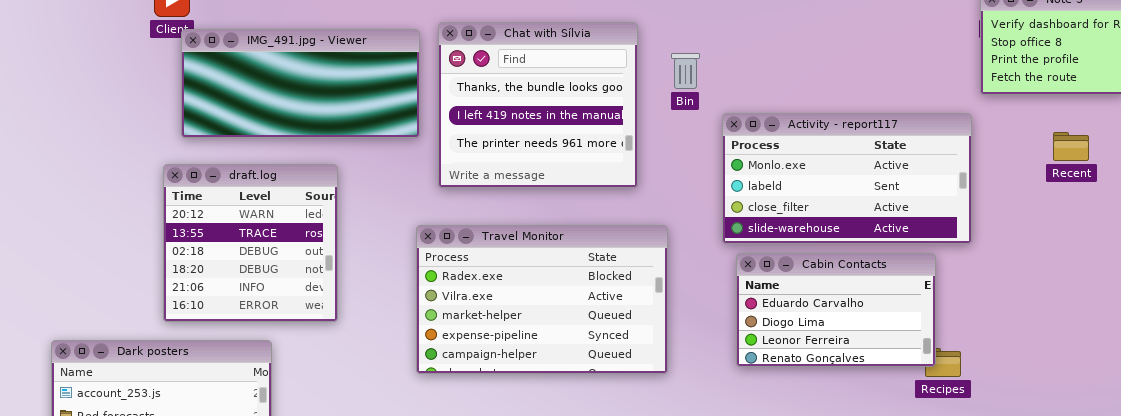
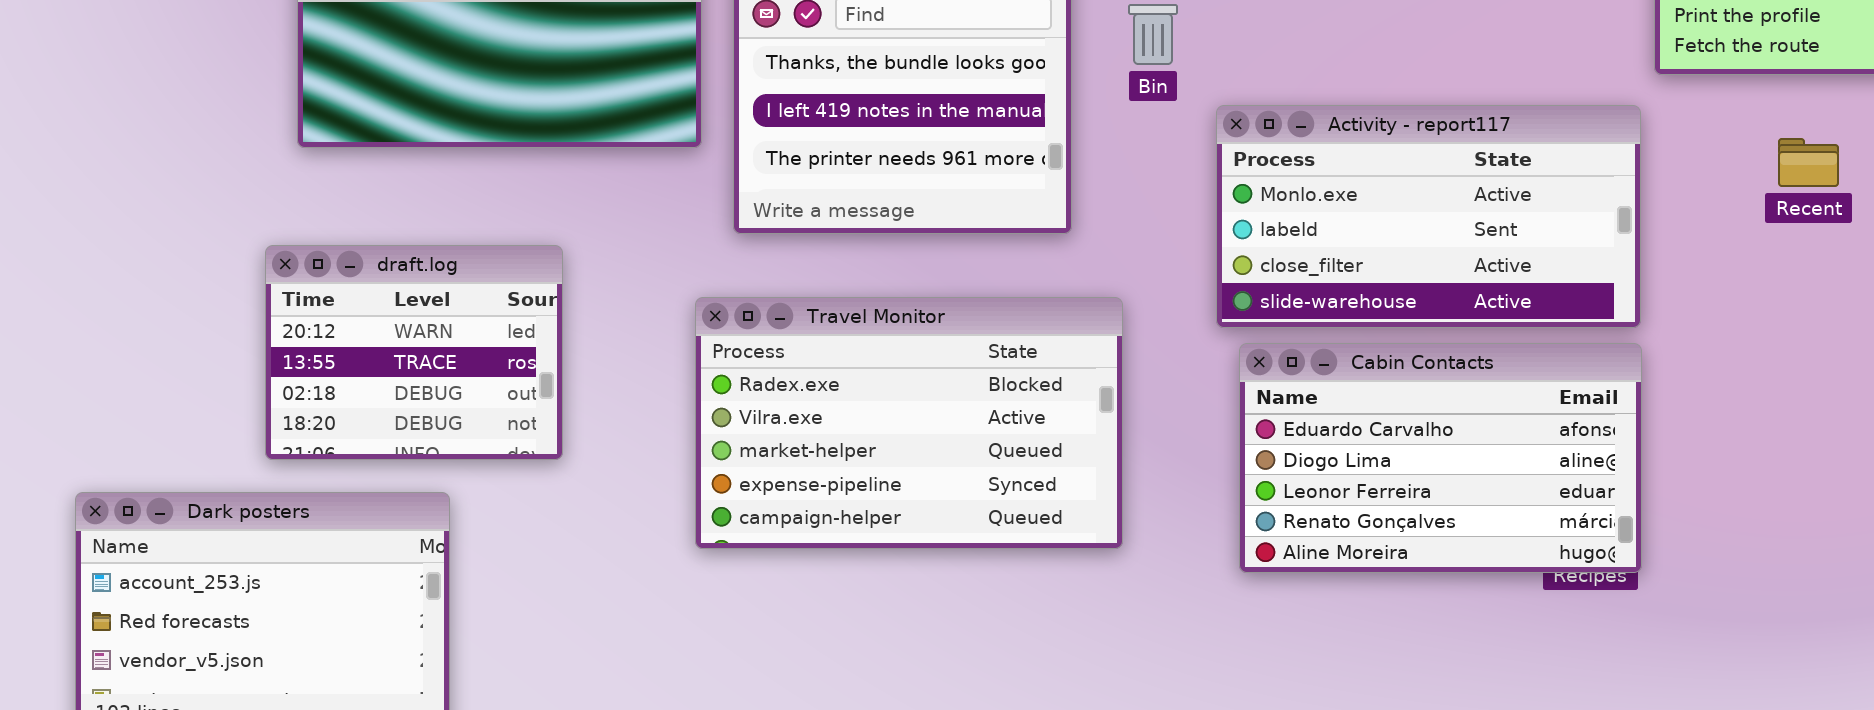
draft.log: [163,164,338,322] -> [265,245,563,460], resized
Cabin Contacts: [736,253,936,367] -> [1239,343,1642,573], resized

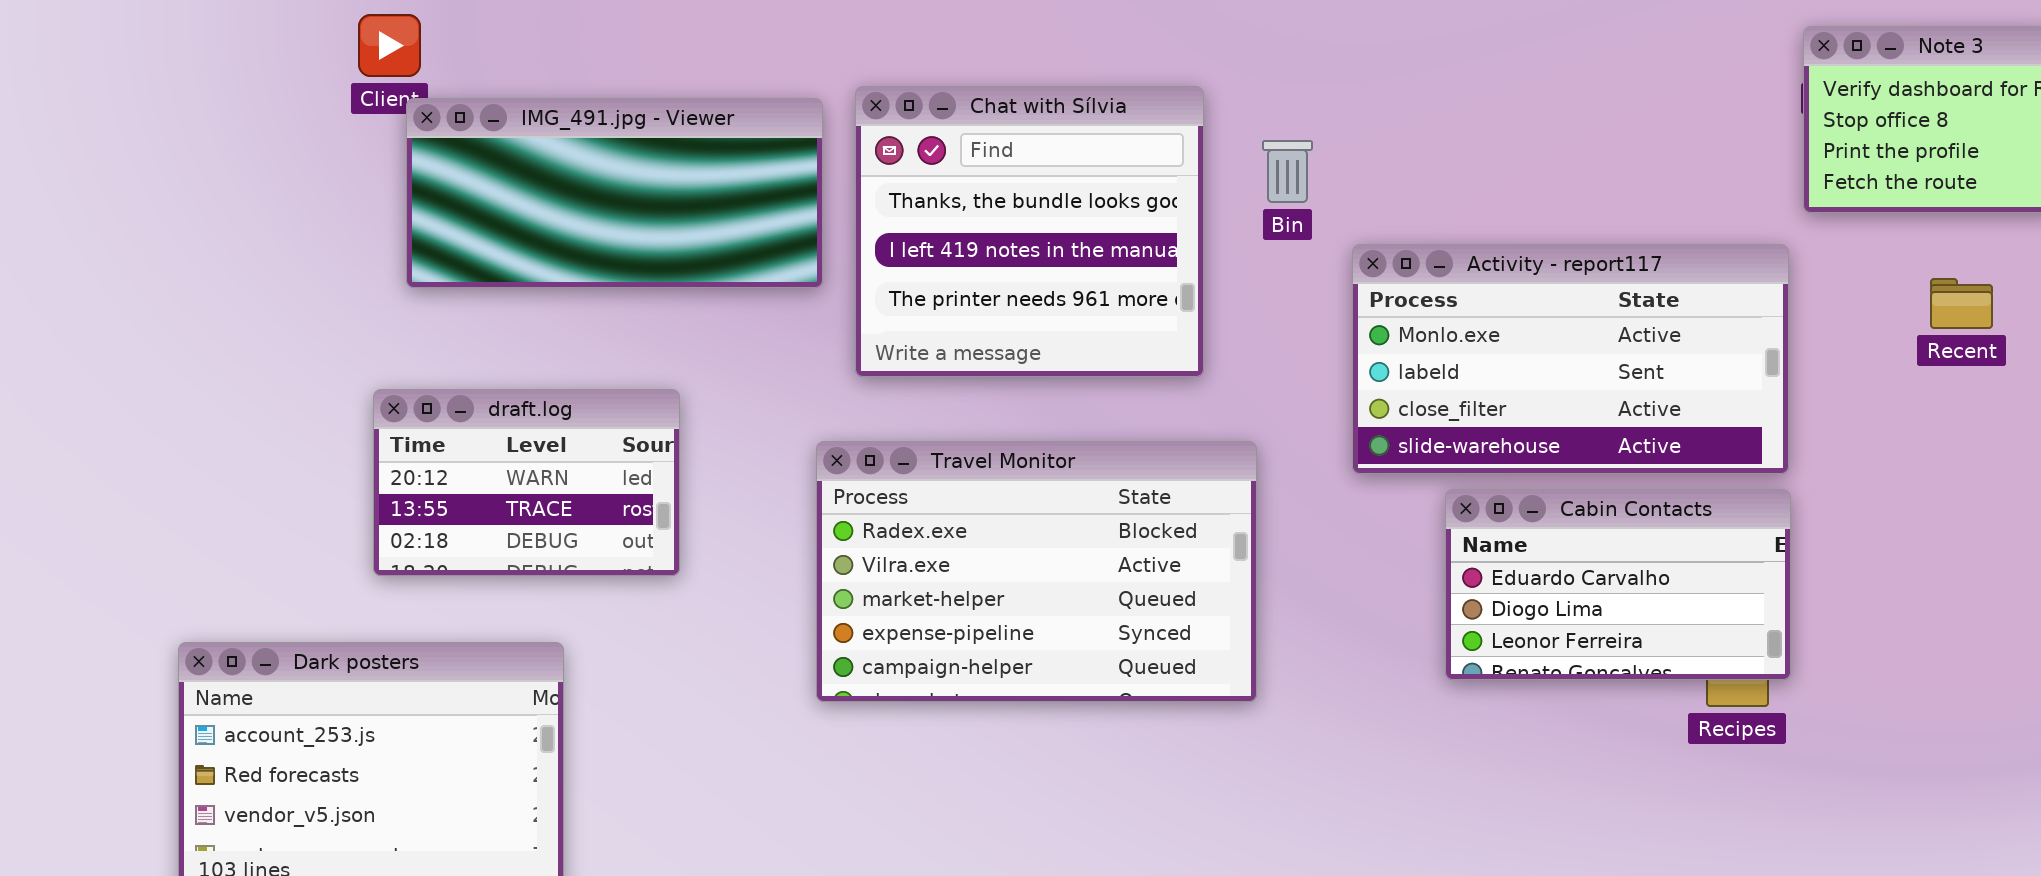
draft.log: [265,245,563,460] -> [373,389,680,576], resized
Cabin Contacts: [1239,343,1642,573] -> [1445,489,1791,680], resized

